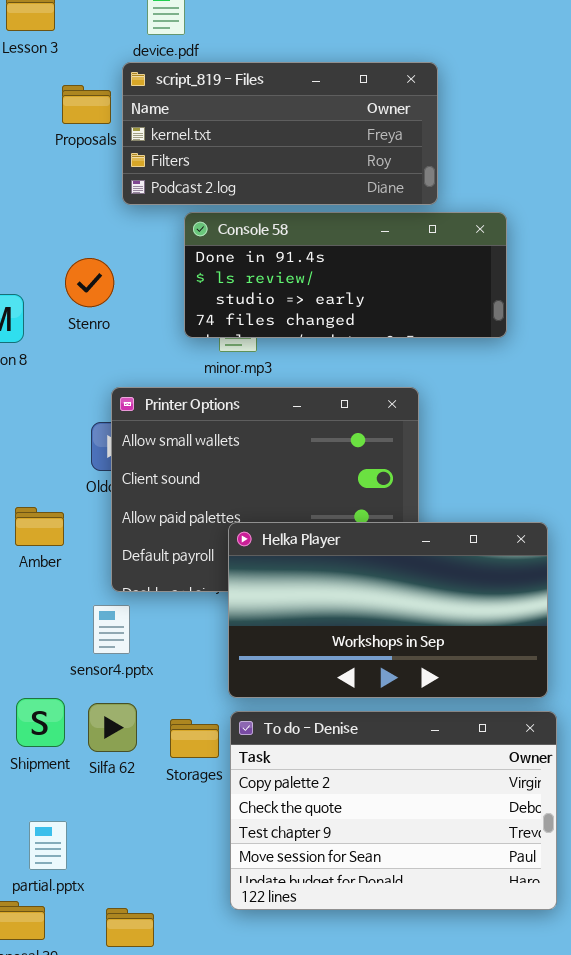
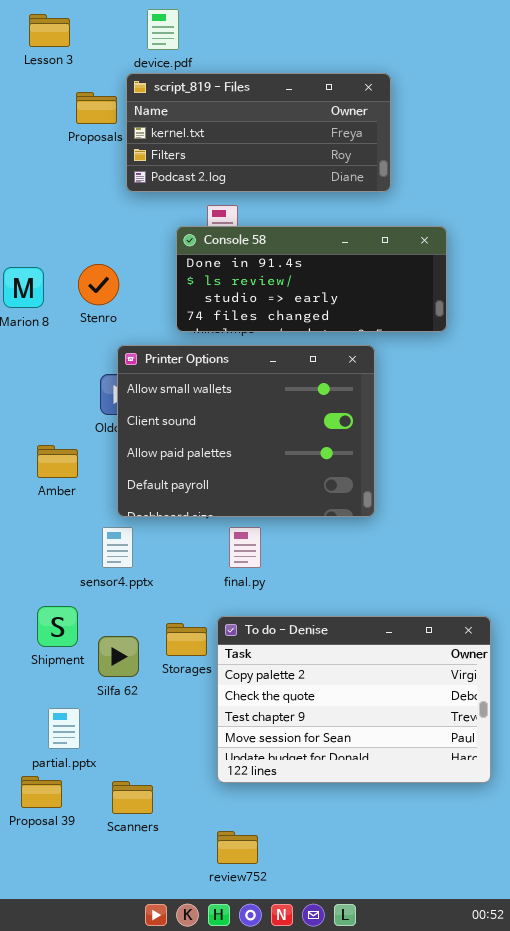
Console 58: [184,212,507,338] -> [176,226,447,332], moved
Stenro: [65,258,114,307] -> [78,264,119,305], moved
Helka Player: [228,522,548,698] -> none, closed
Silfa 62: [88,703,137,752] -> [98,636,139,677], moved

